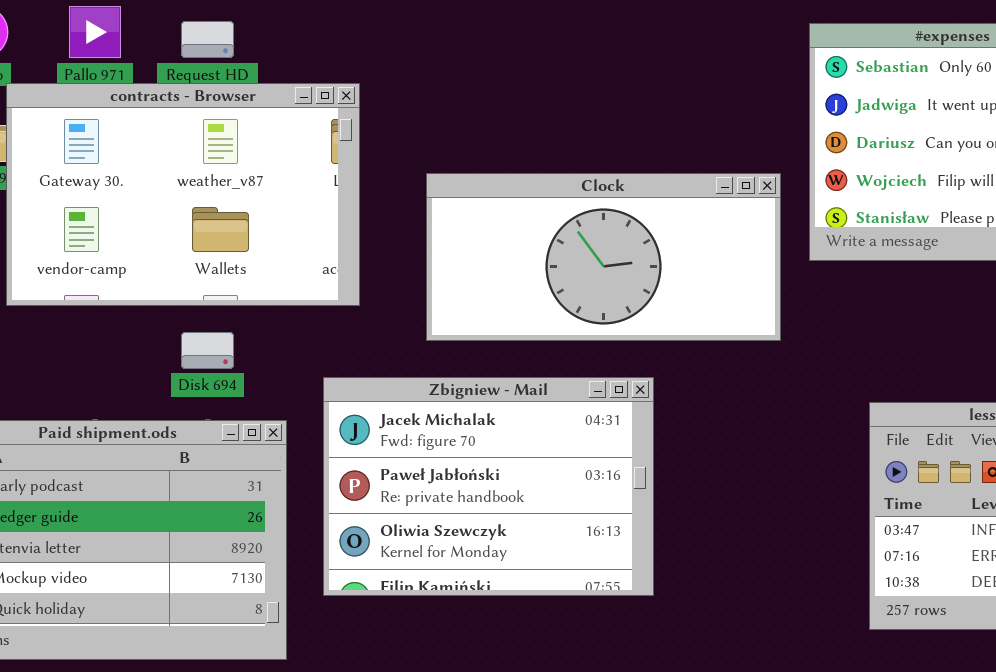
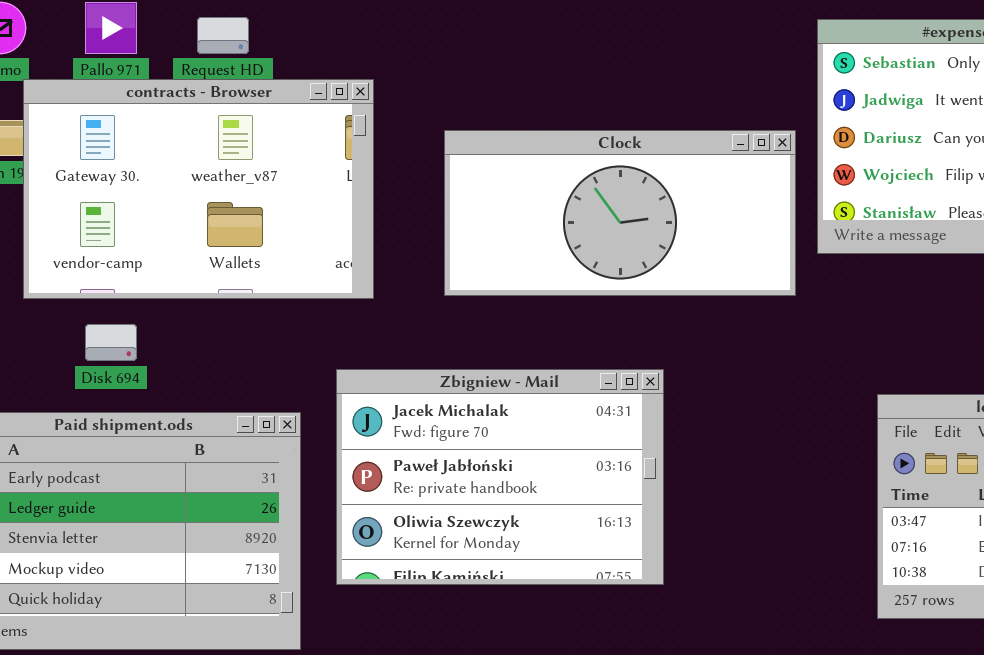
Clock: [426,173,781,341] -> [444,130,796,296], moved
Disk 694: [181,332,234,369] -> [85,324,137,361], moved

